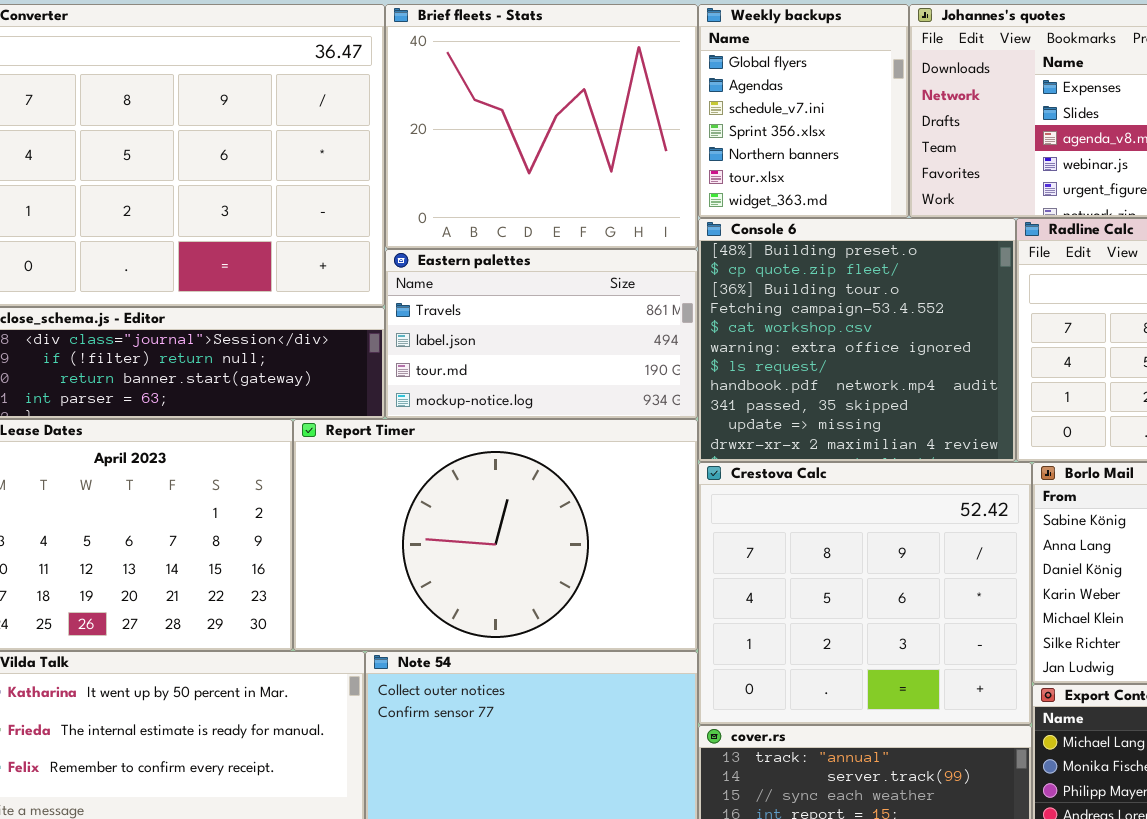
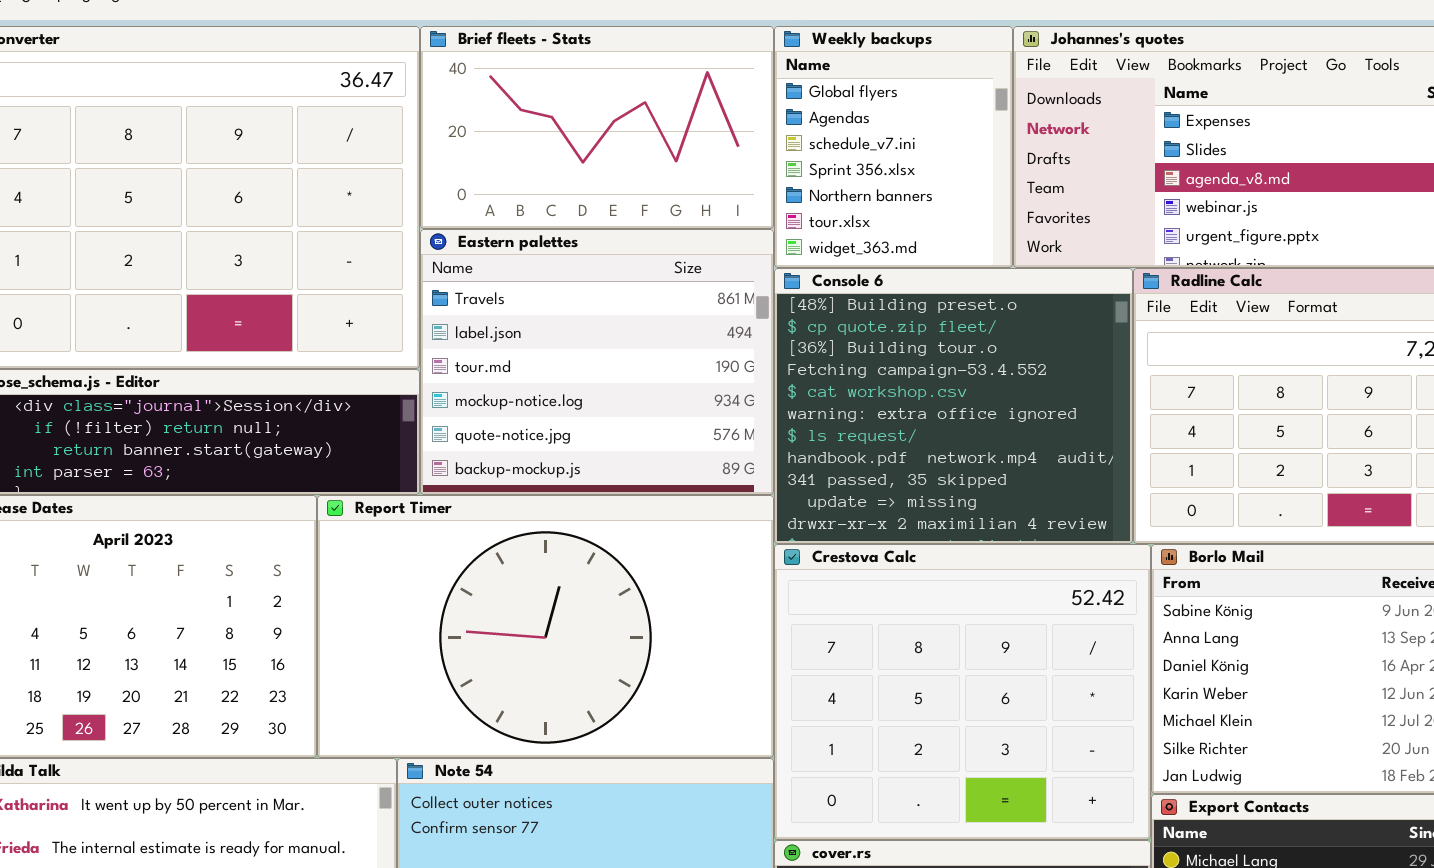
Brief fleets - Stats: [385,4,698,249] -> [420,26,774,229], resized
Eastern palettes: [385,249,698,419] -> [420,229,774,495], resized

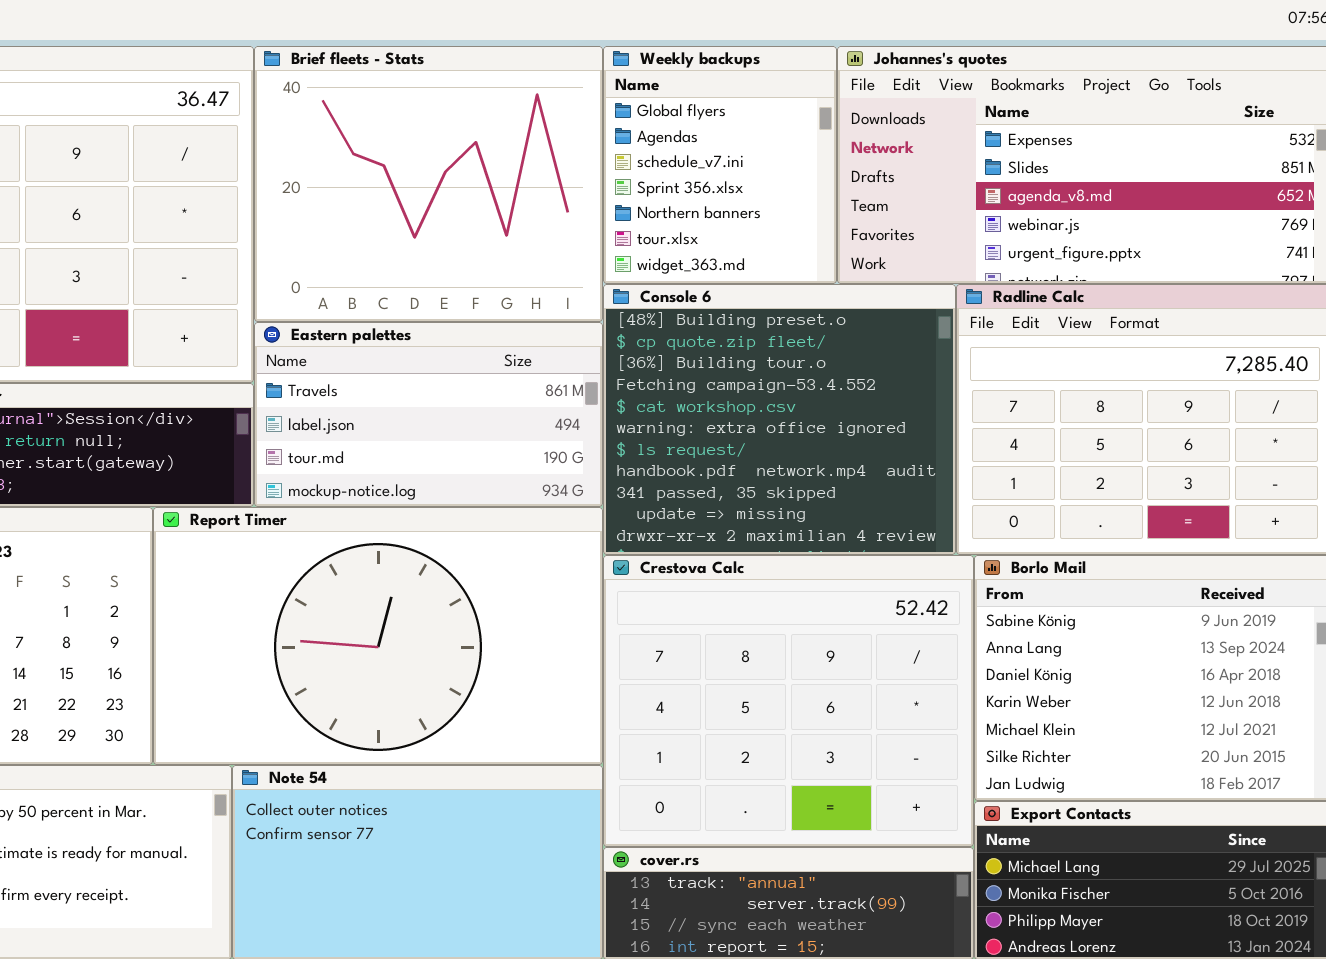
Brief fleets - Stats: [420,26,774,229] -> [254,46,603,322], resized
Eastern palettes: [420,229,774,495] -> [254,322,603,507], resized

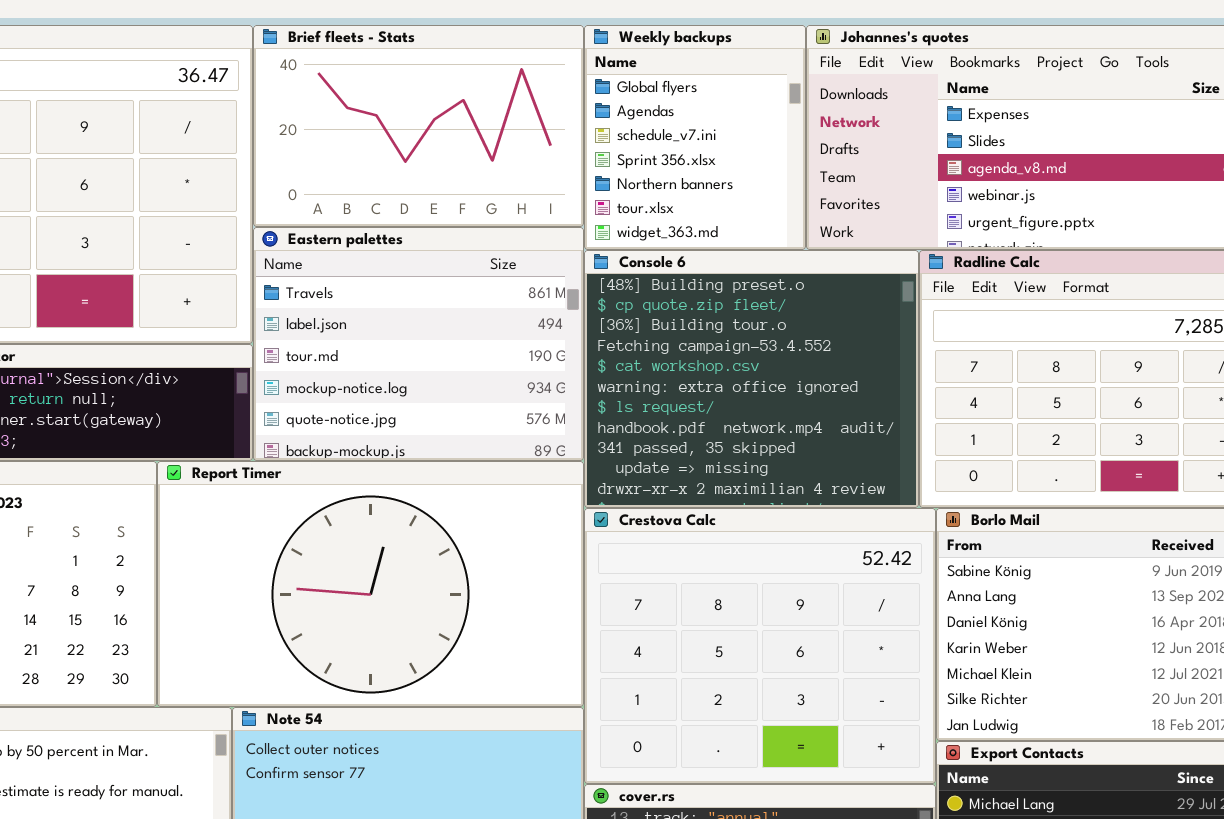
Brief fleets - Stats: [254,46,603,322] -> [253,25,584,227], resized
Eastern palettes: [254,322,603,507] -> [253,227,584,461], resized

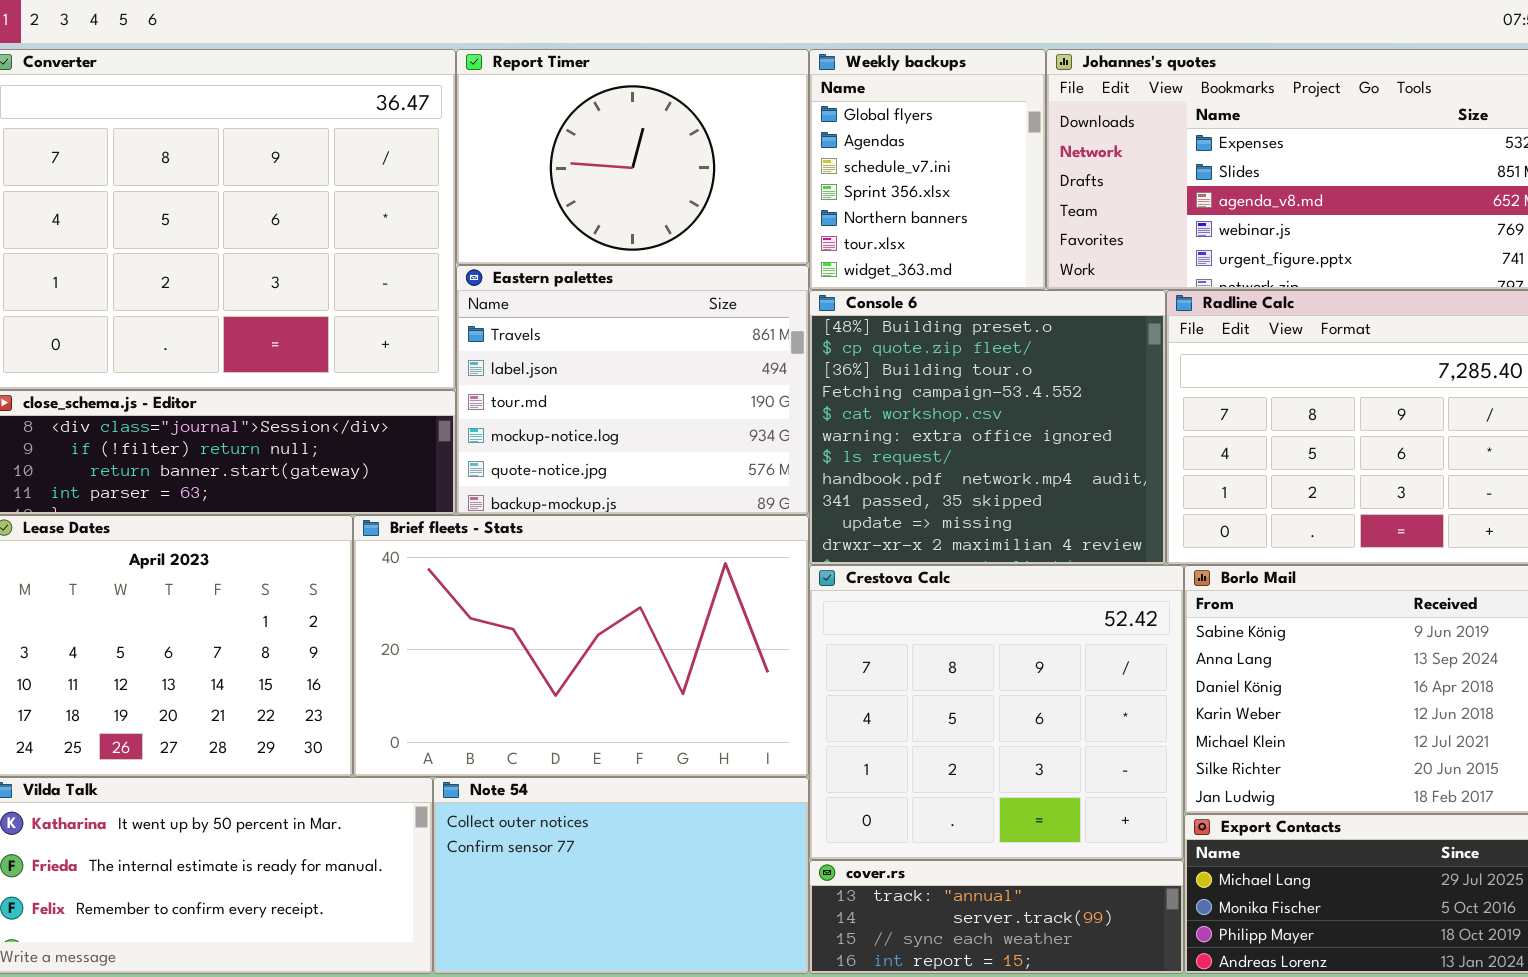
Brief fleets - Stats: [253,25,584,227] -> [353,515,809,777], moved, resized
Report Timer: [157,461,584,707] -> [456,49,809,265], moved, resized

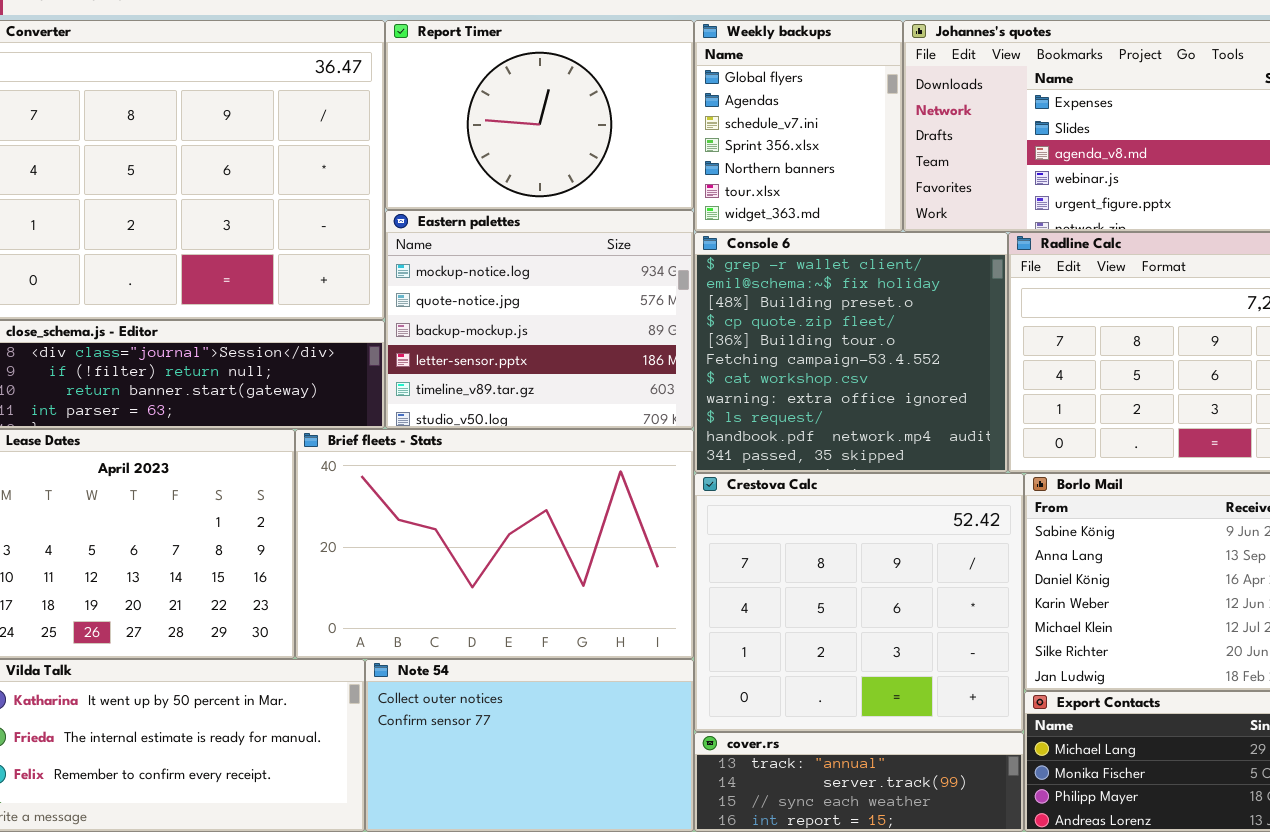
Eastern palettes: [456,265,809,515] -> [385,210,694,429], scrolled down 3 rows
Console 6: [809,290,1166,565] -> [694,232,1008,473], scrolled up 2 rows

